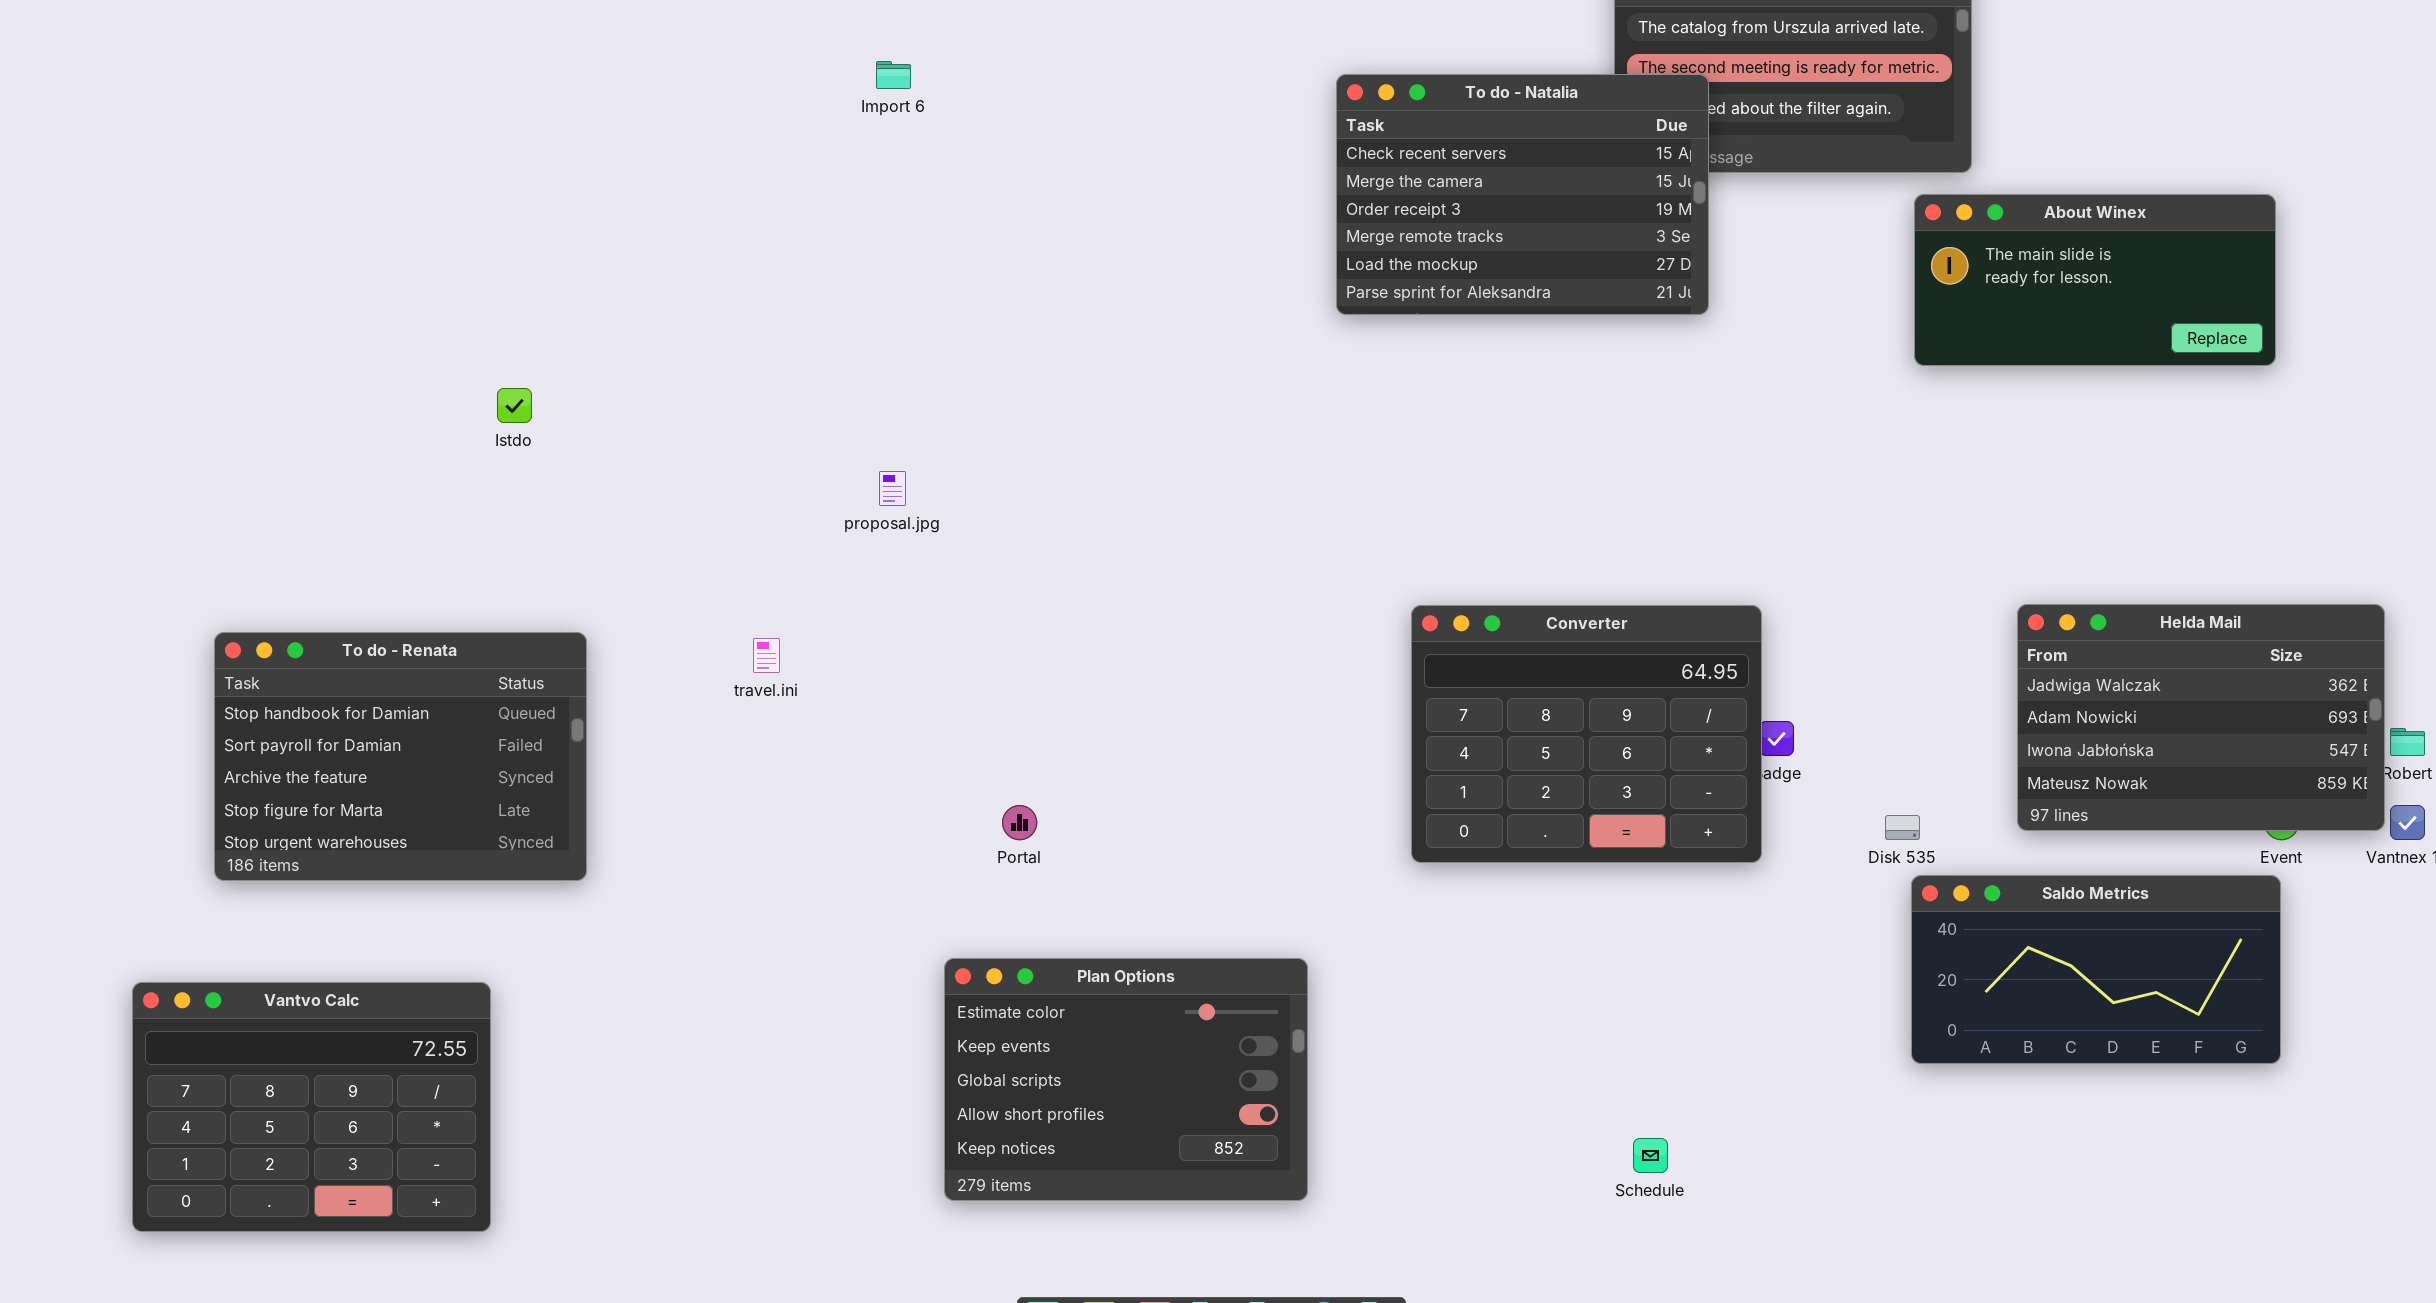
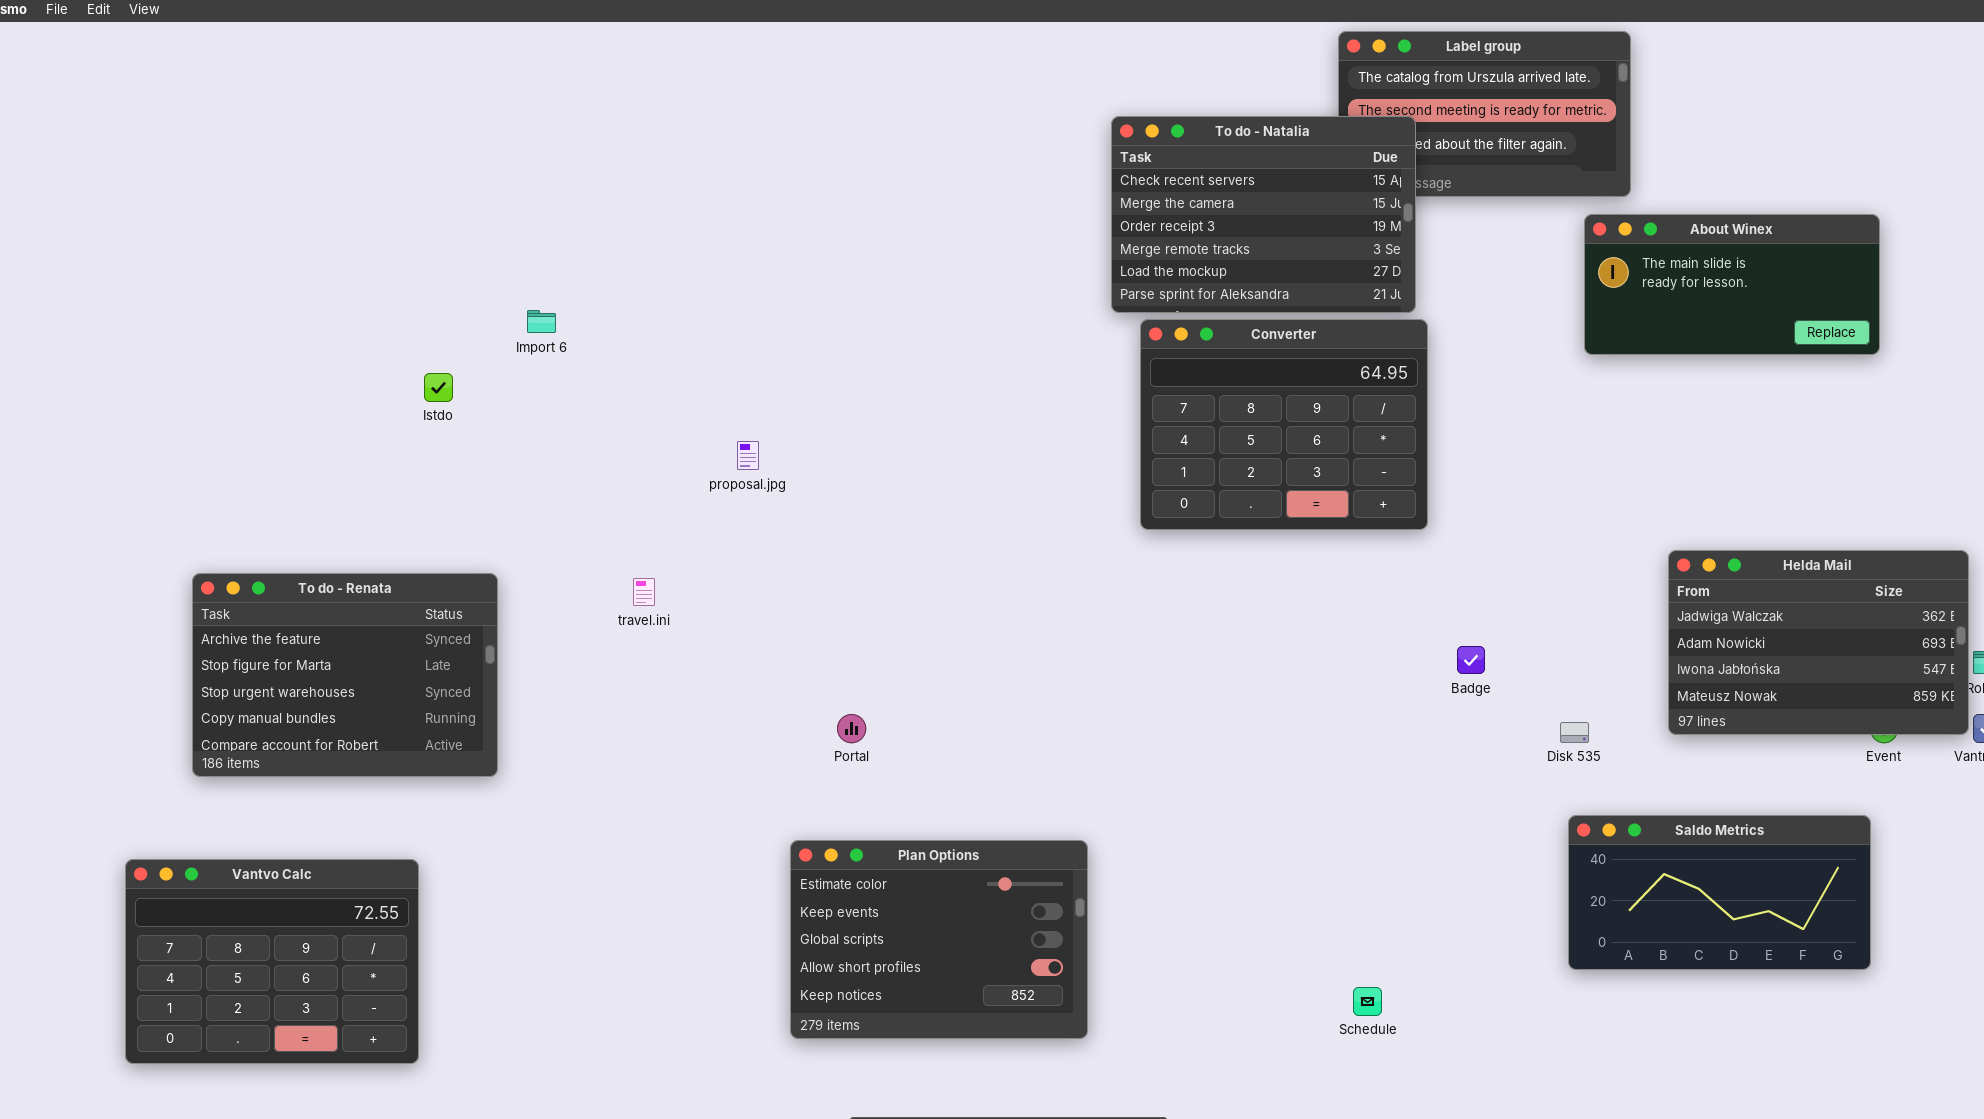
Import 6: [876,61,911,89] -> [527,310,556,333], moved
Converter: [1411,605,1762,863] -> [1140,319,1428,530], moved
To do - Renata: [214,632,587,881] -> [192,573,498,777], scrolled down 2 rows
Saldo Metrics: [1911,875,2281,1064] -> [1568,815,1871,970], moved

